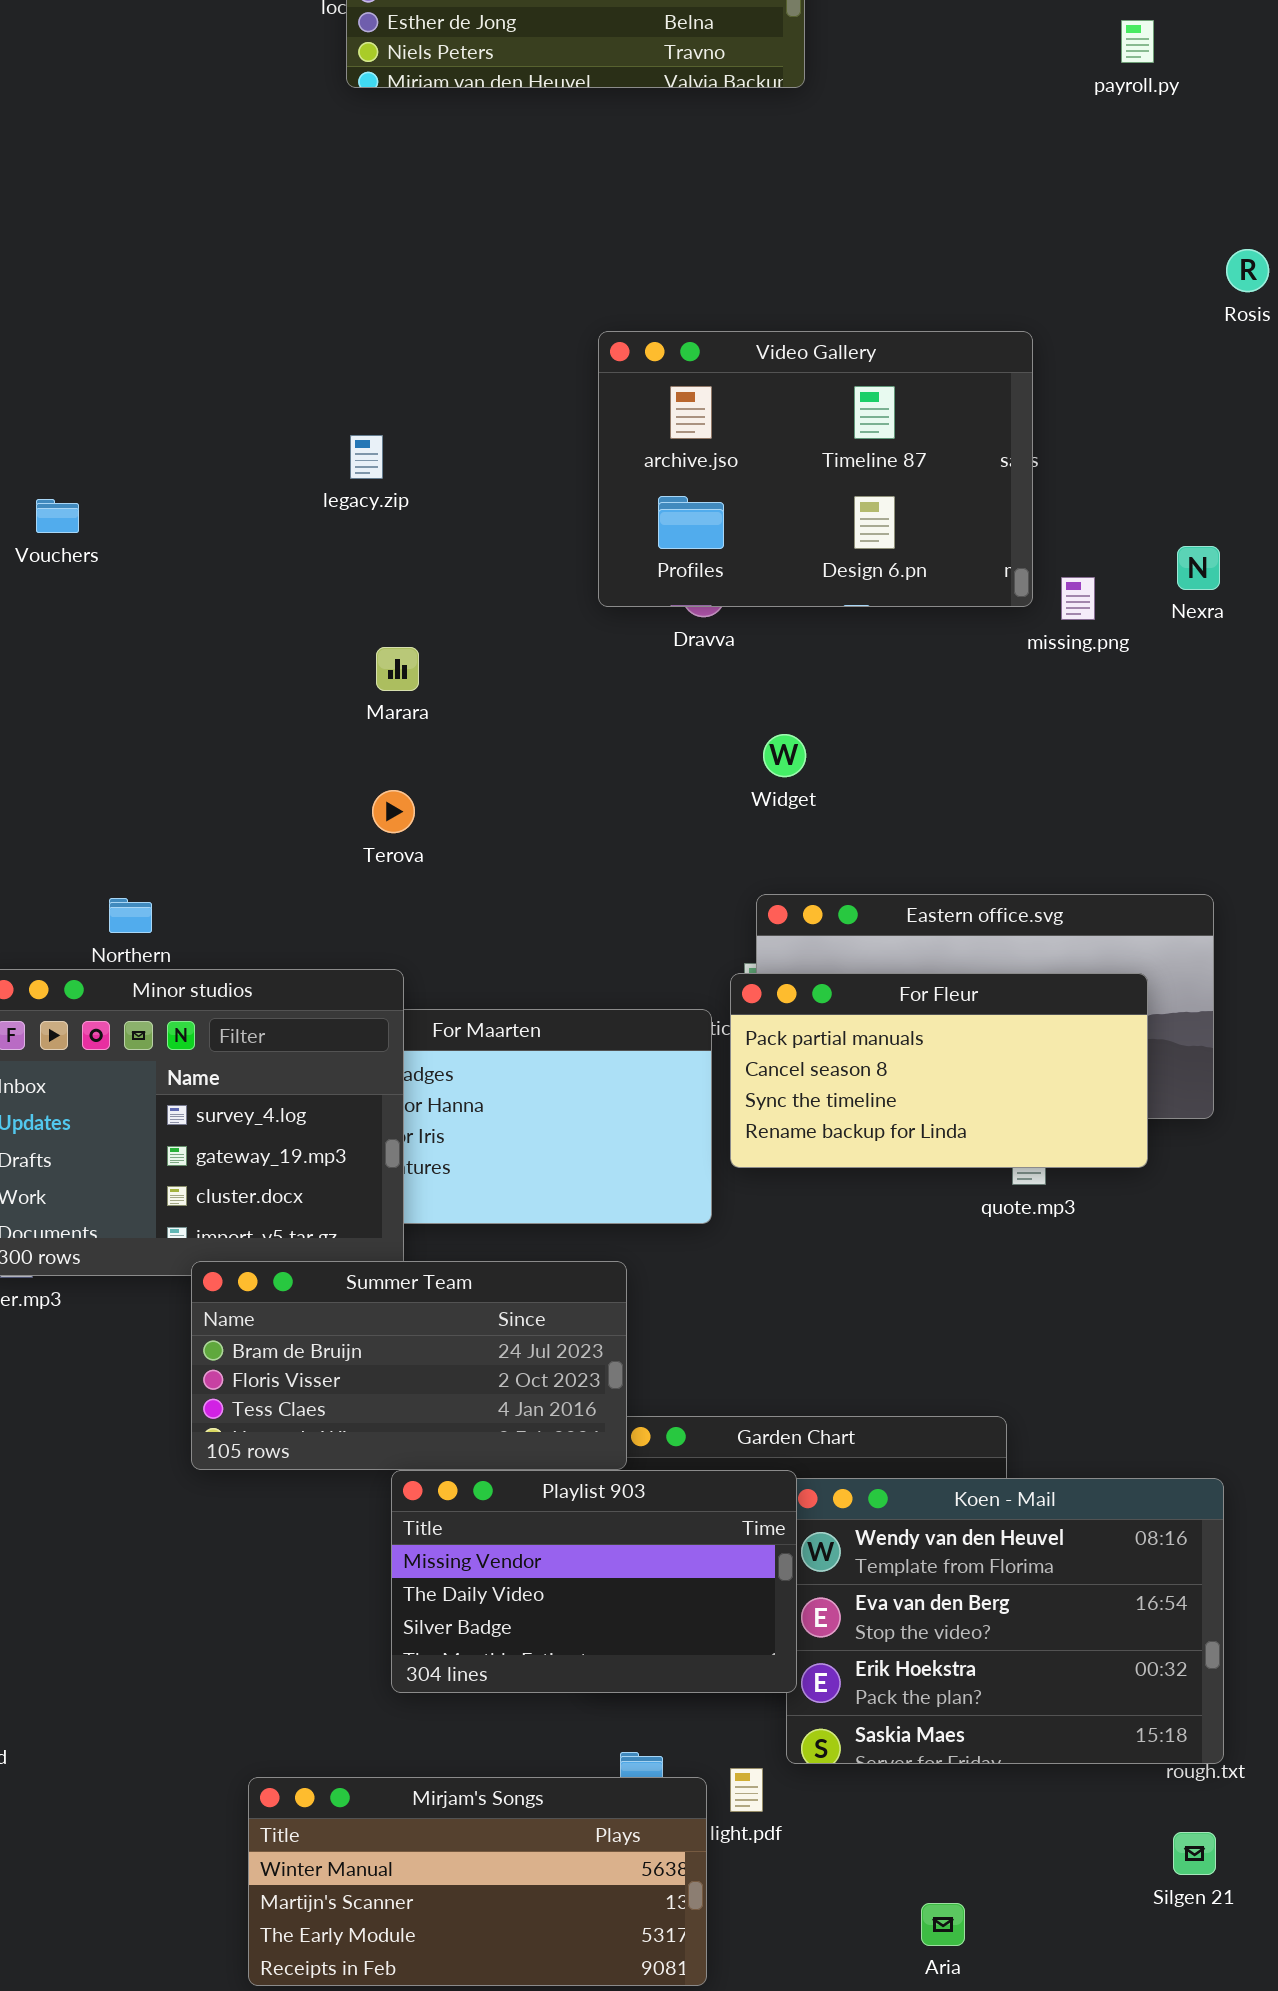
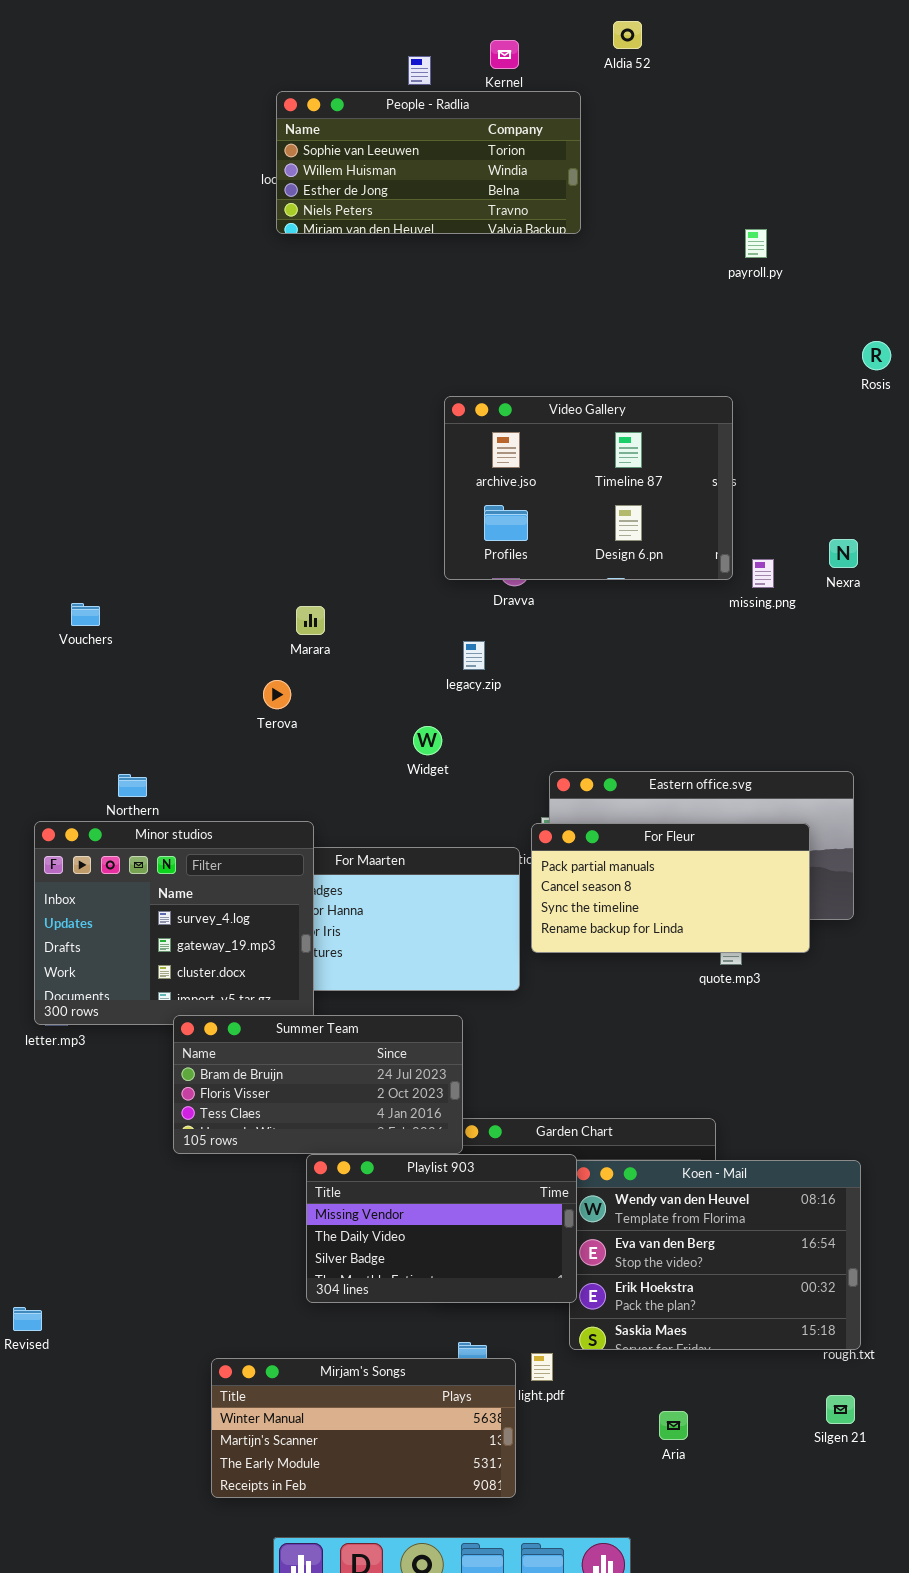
payroll.py: [1121,20,1154,63] -> [745,229,767,258], moved
legacy.zip: [350,435,383,479] -> [463,641,485,670], moved
Vouchers: [36,499,79,533] -> [71,603,100,626], moved
Widget: [763,734,806,777] -> [413,726,442,755], moved
Terova: [372,790,415,833] -> [263,680,291,709], moved
Aria: [921,1903,965,1946] -> [659,1411,688,1440], moved

